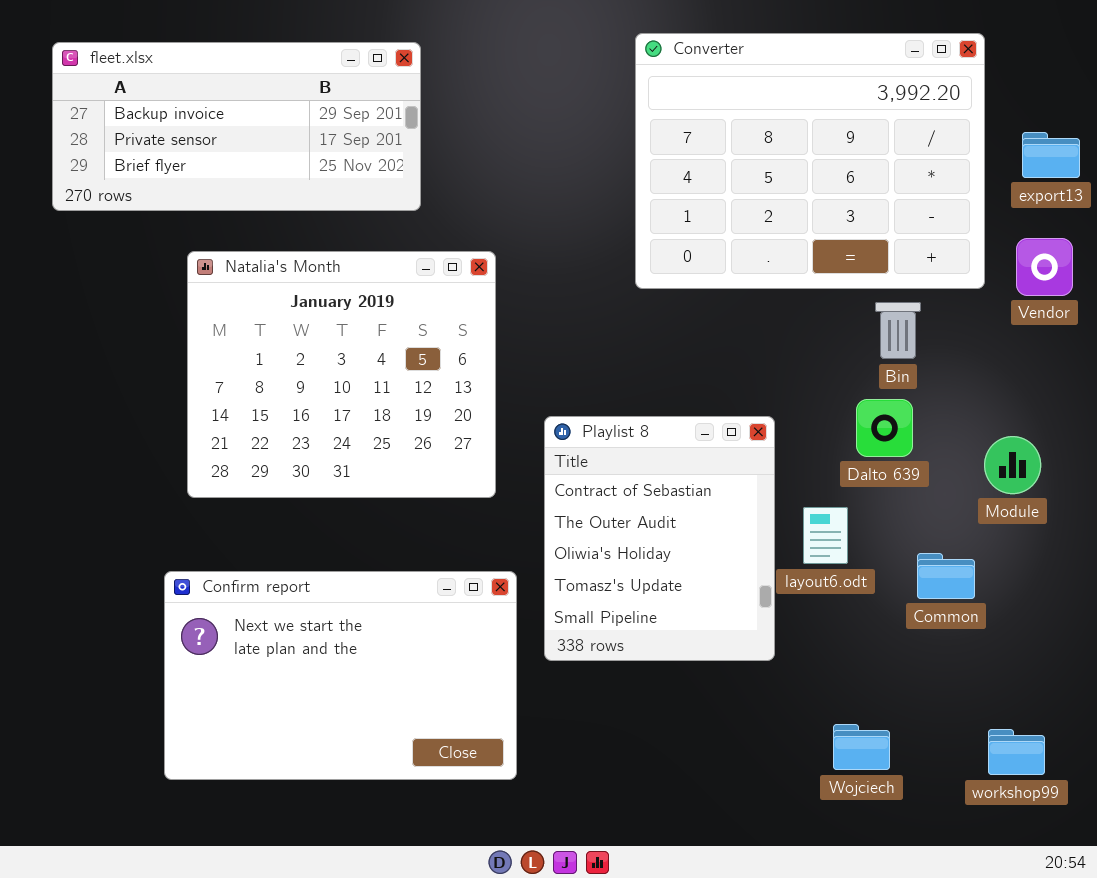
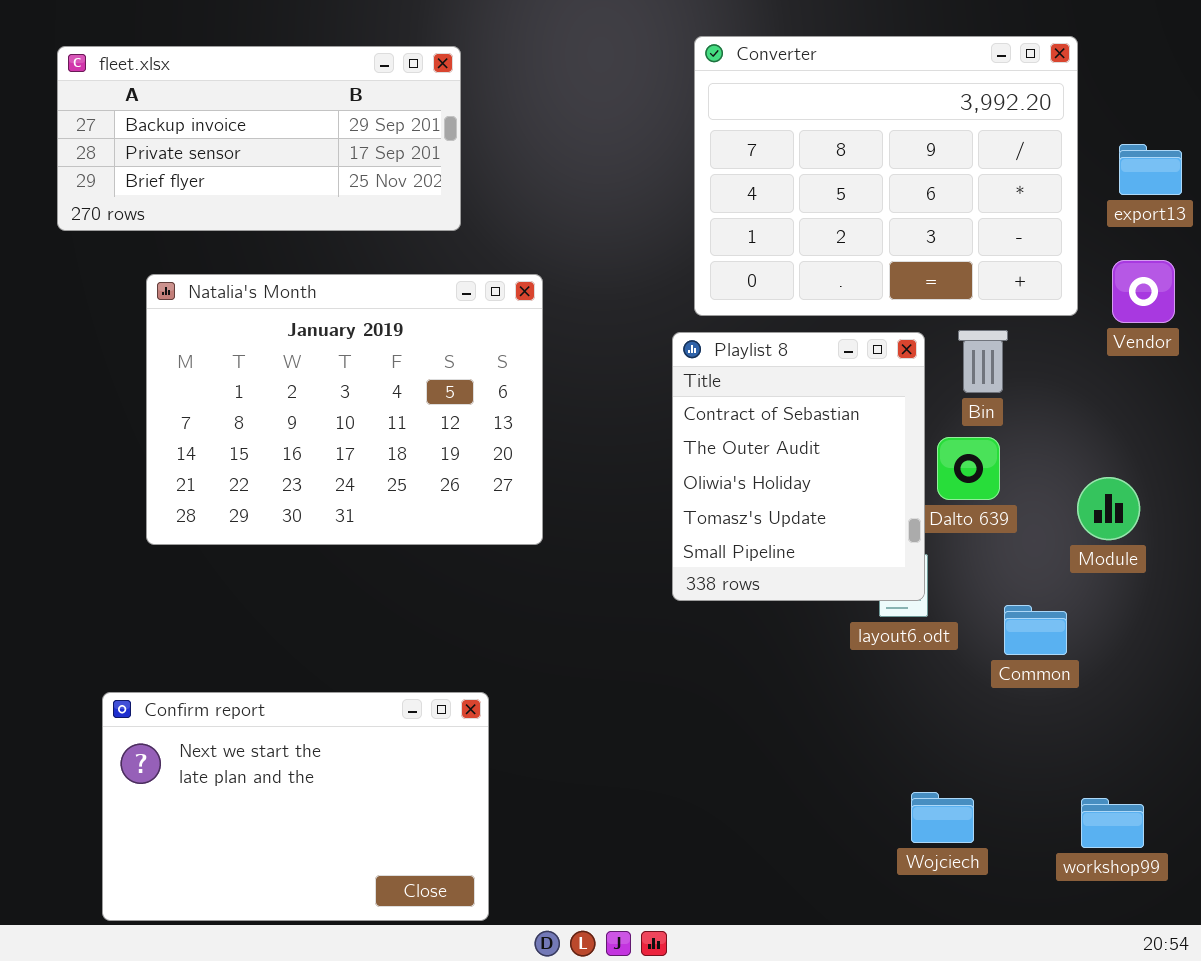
Natalia's Month: [187,251,496,498] -> [146,274,543,545], resized
Playlist 8: [544,416,775,661] -> [672,332,925,601], moved
Confirm report: [164,571,517,780] -> [102,692,489,921], moved

